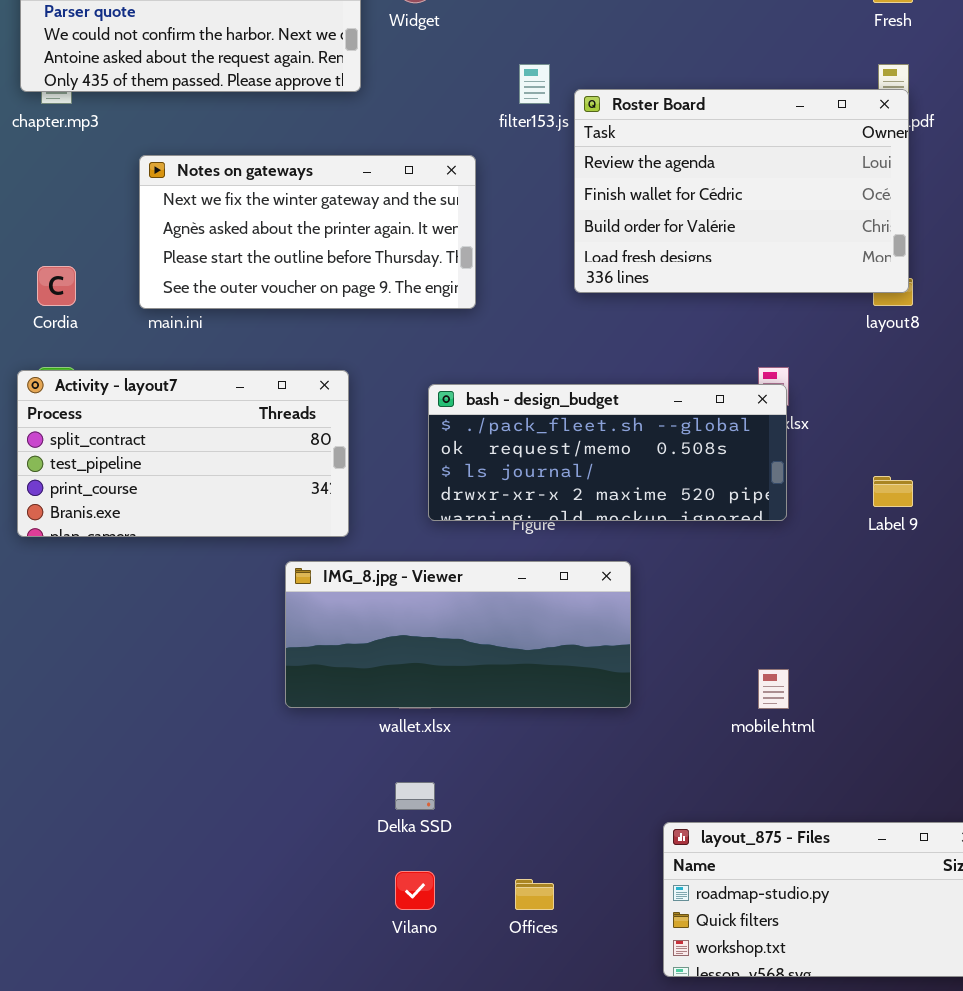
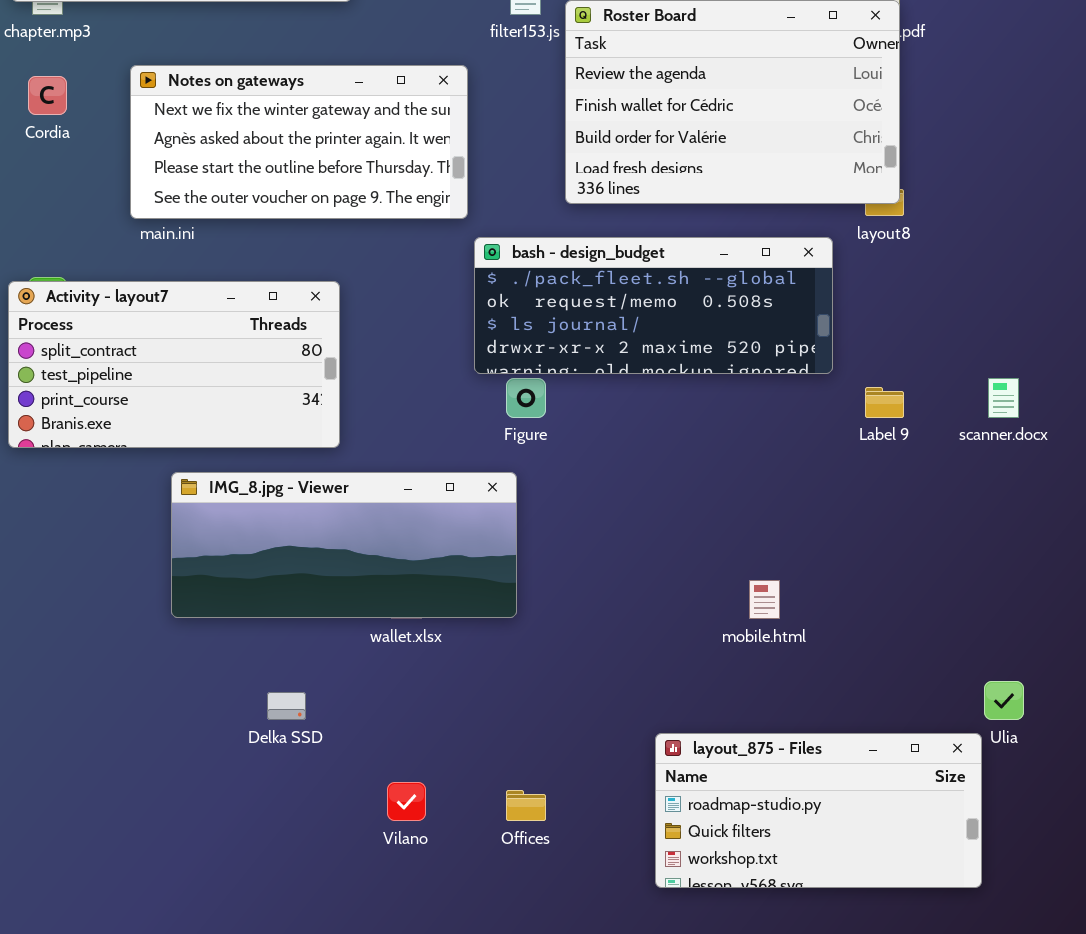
Cordia: [37,266,76,306] -> [28,76,67,115], moved
bash - design_budget: [428,384,787,521] -> [474,237,833,374], moved
IMG_8.jpg - Viewer: [285,561,631,708] -> [171,472,517,618], moved
Delka SSD: [395,782,435,810] -> [267,692,306,720], moved

